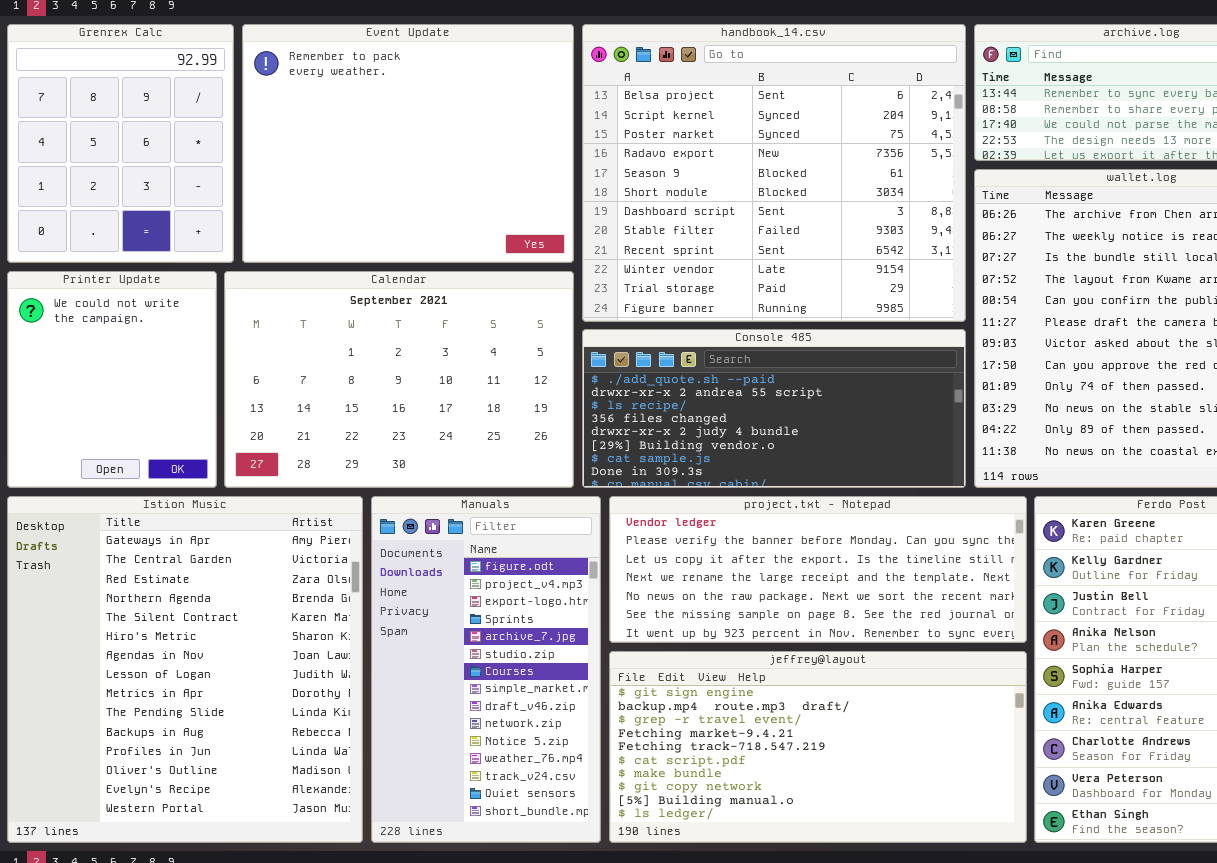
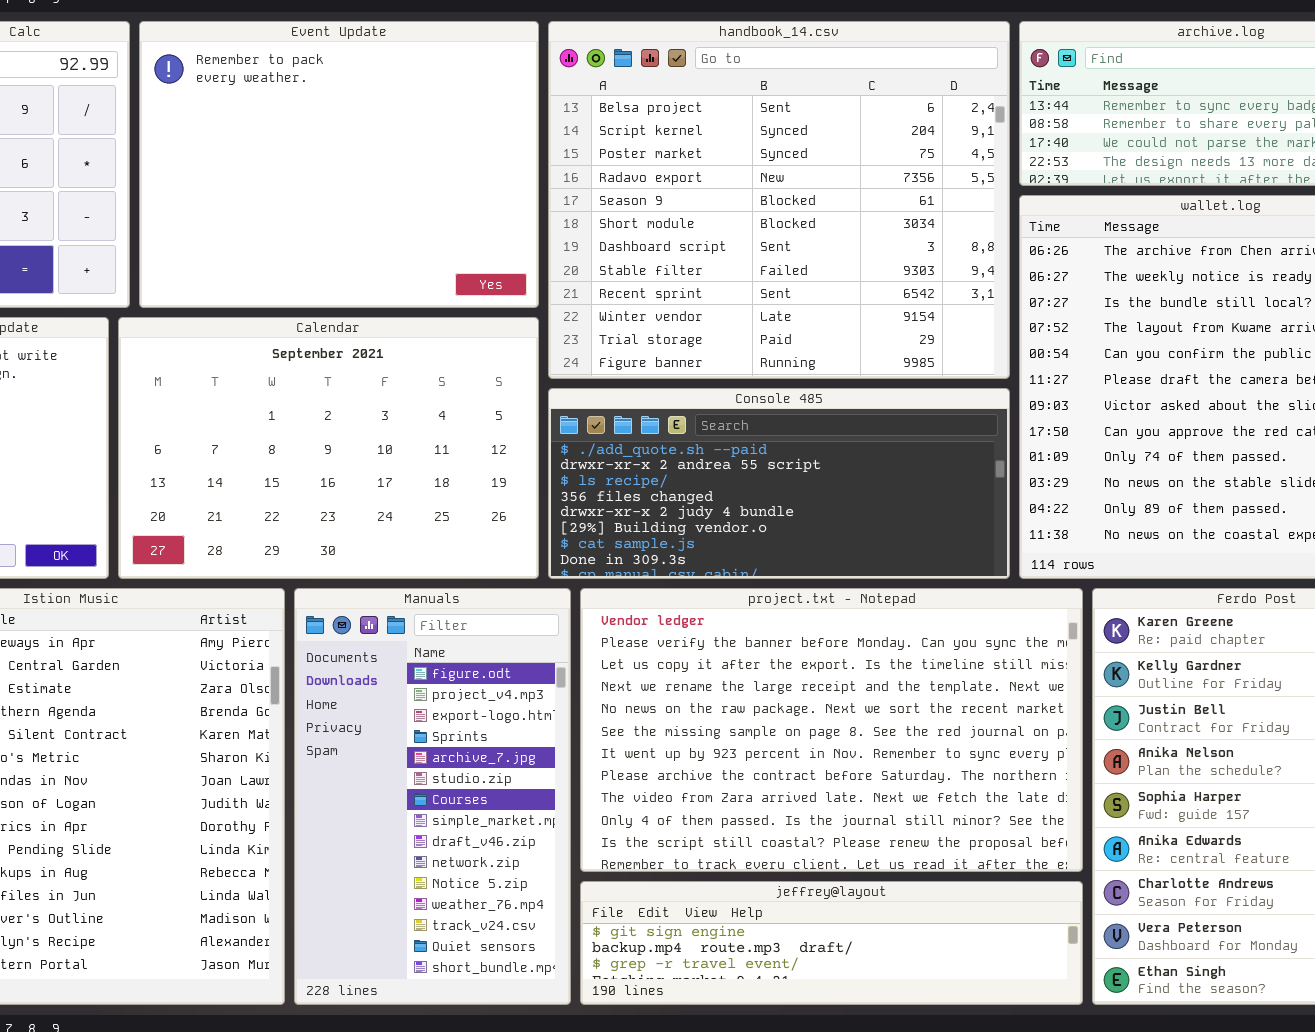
project.txt - Notepad: [609,496,1027,643] -> [580,588,1083,872], resized
jeffrey@layout: [609,651,1027,843] -> [580,881,1083,1005], resized

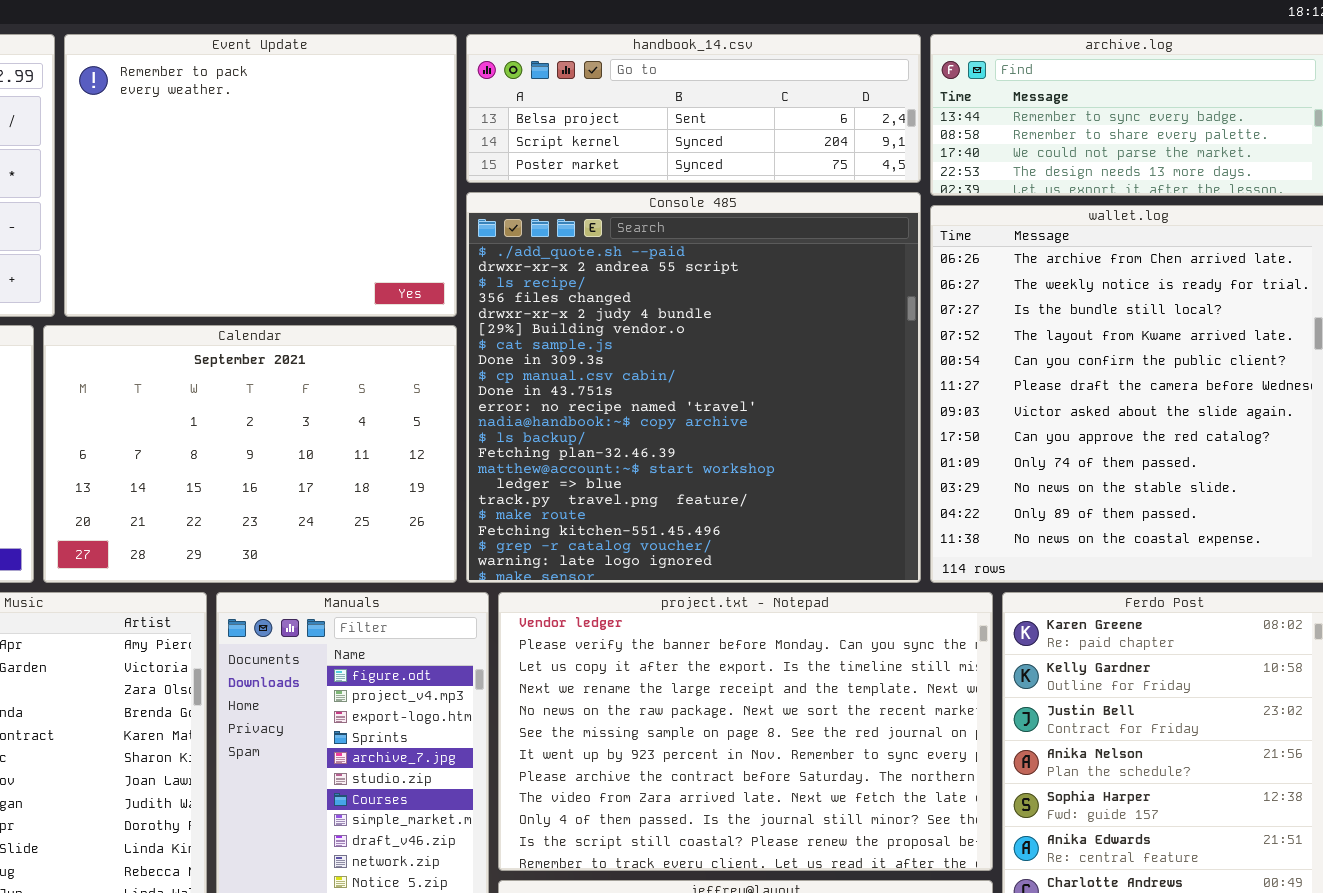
handbook_14.csv: [548,21,1010,379] -> [466,34,921,183], resized
Console 485: [548,388,1010,579] -> [466,192,921,583], resized

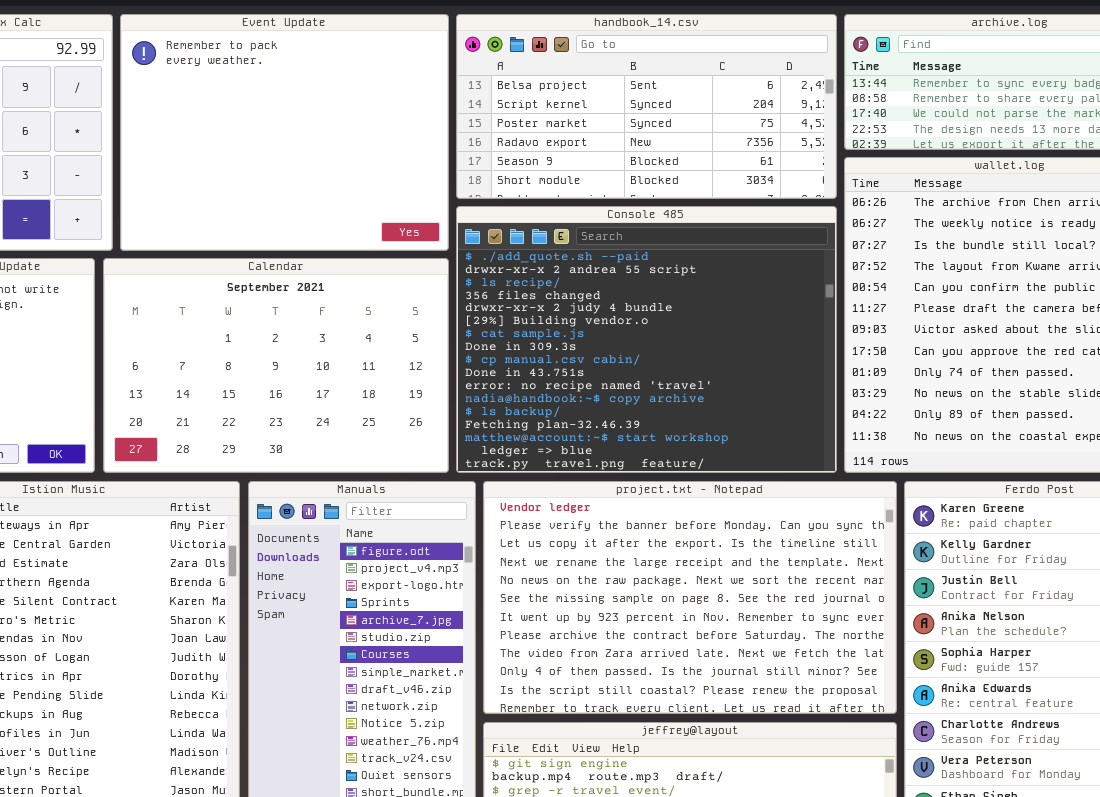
handbook_14.csv: [466,34,921,183] -> [456,14,837,199], resized
Console 485: [466,192,921,583] -> [456,206,837,473], resized

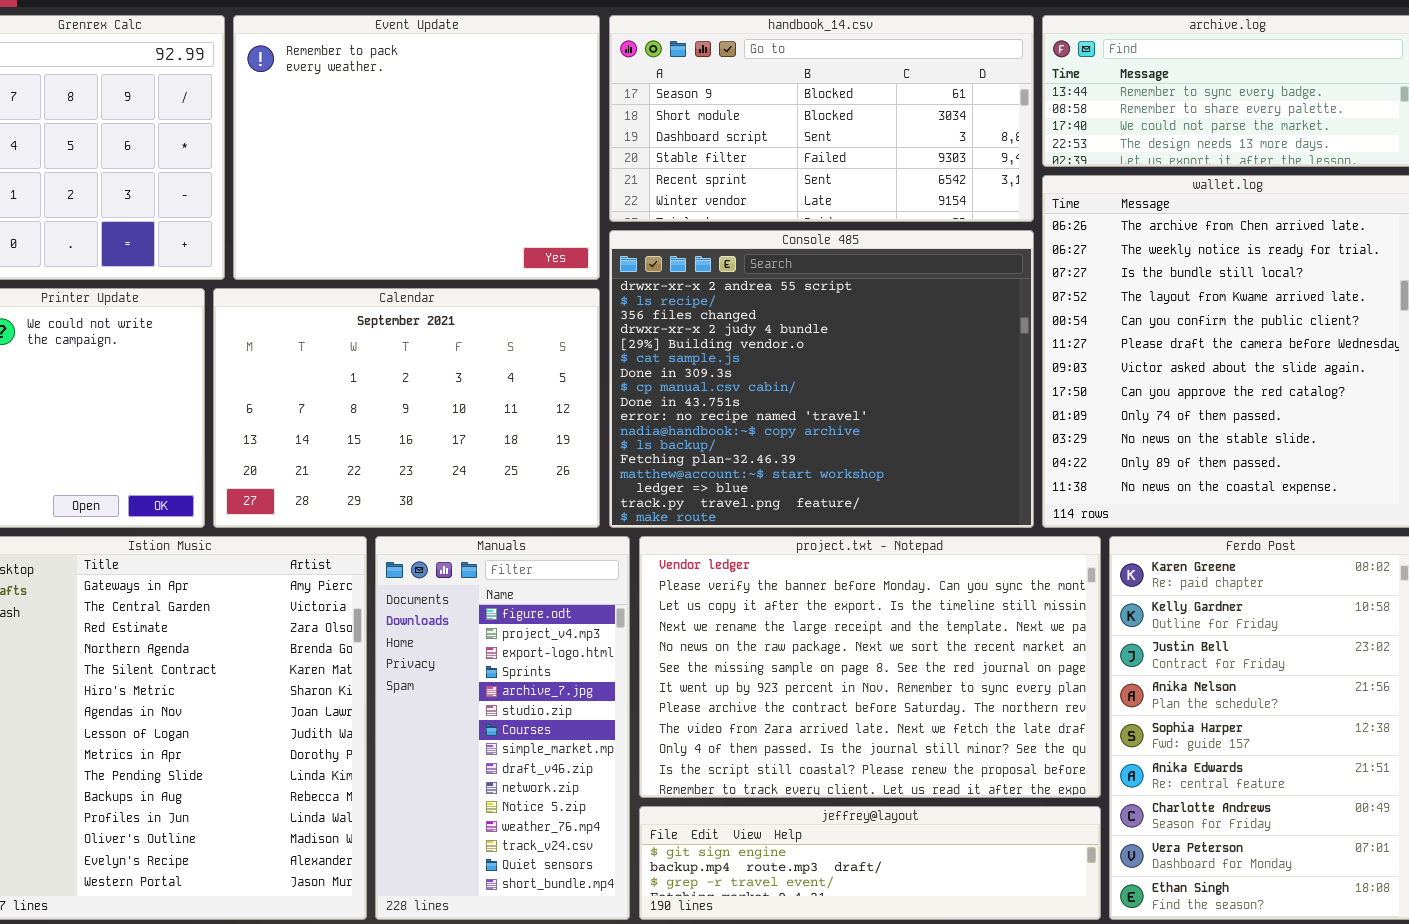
handbook_14.csv: [456,14,837,199] -> [609,15,1034,222], scrolled down 4 rows
Console 485: [456,206,837,473] -> [609,230,1034,528], scrolled down 1 row

